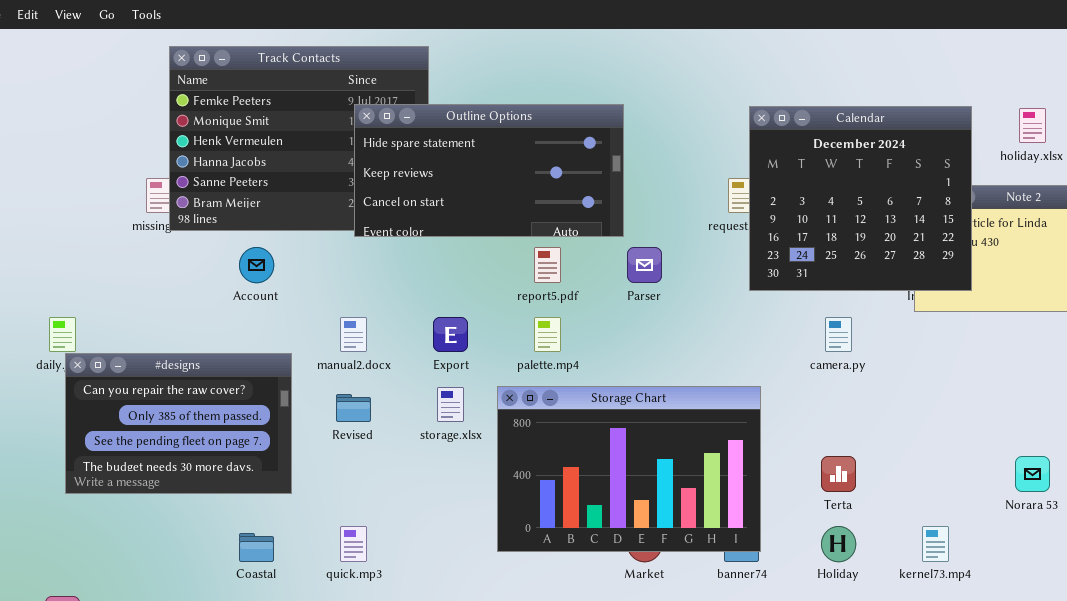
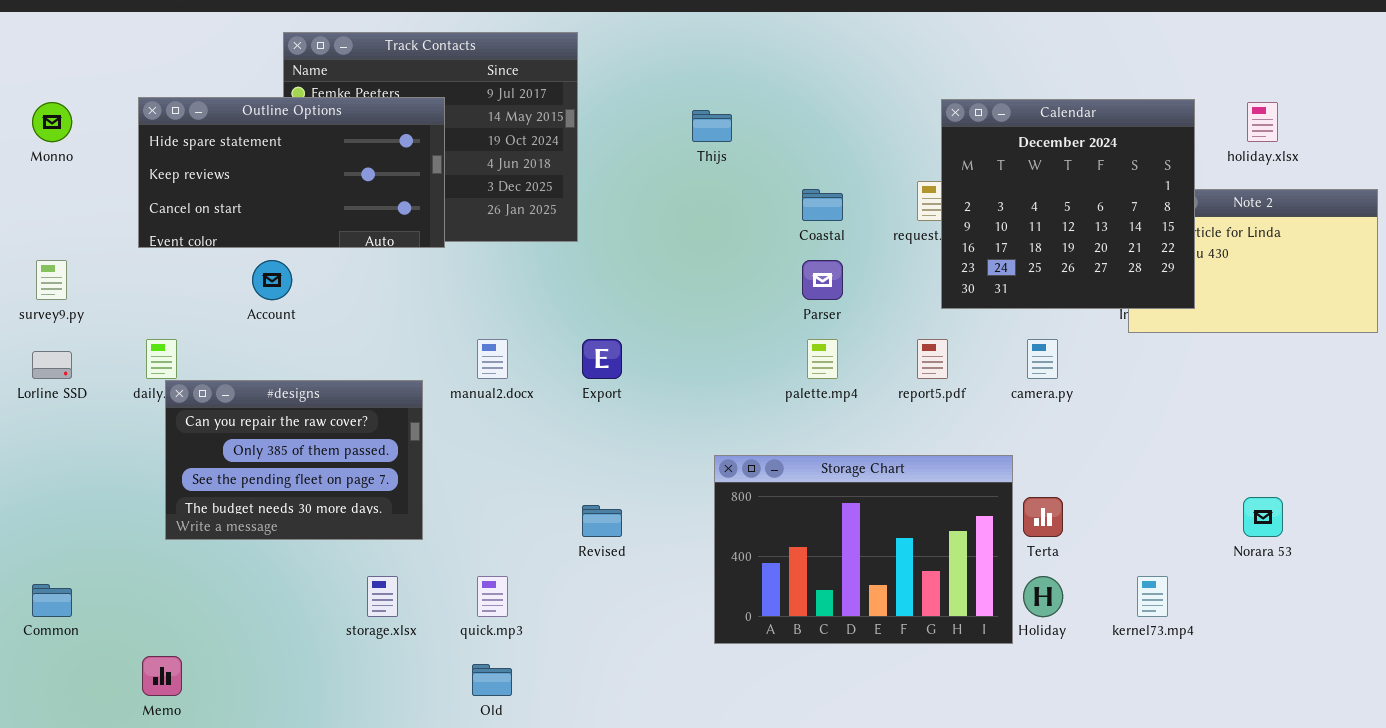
Outline Options: [354,104,624,237] -> [138,97,445,248], moved
Account: [239,247,274,283] -> [252,260,292,300], moved
report5.pdf: [534,247,561,283] -> [917,339,948,379], moved
palette.mp4: [534,317,561,352] -> [807,339,838,379], moved
Storage Chart: [497,386,761,552] -> [714,455,1013,644], moved
storage.xlsx: [437,387,464,422] -> [367,576,398,617], moved
Revised: [336,394,371,422] -> [582,505,622,537], moved
Coastal: [239,533,274,562] -> [802,189,843,221], moved

